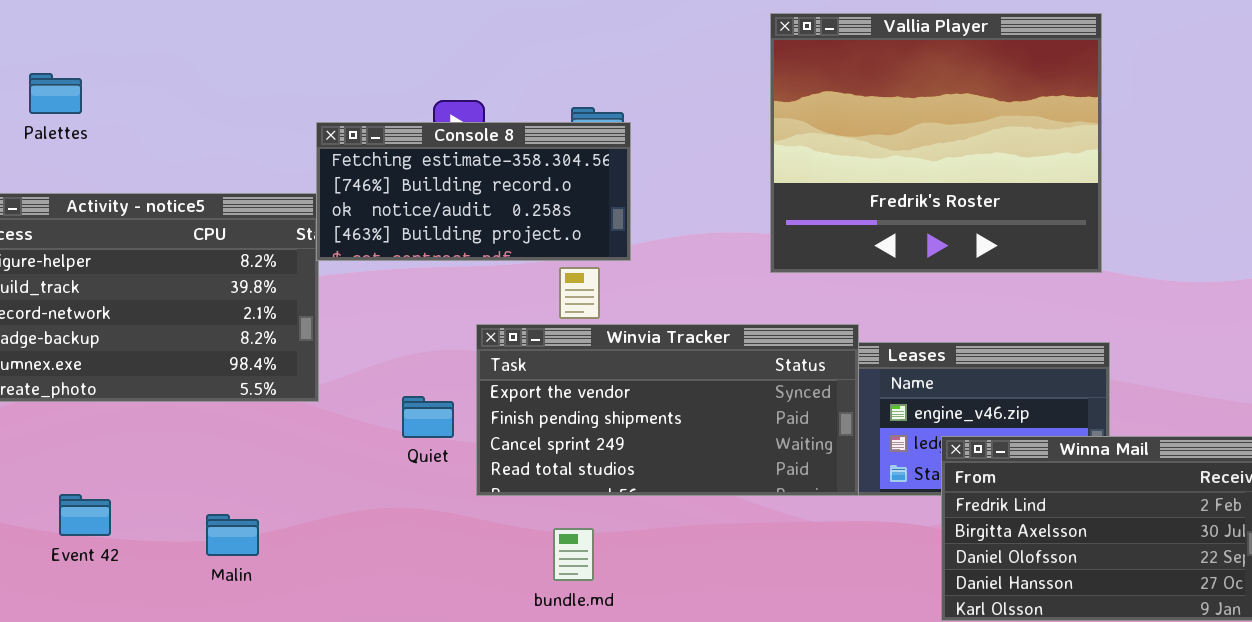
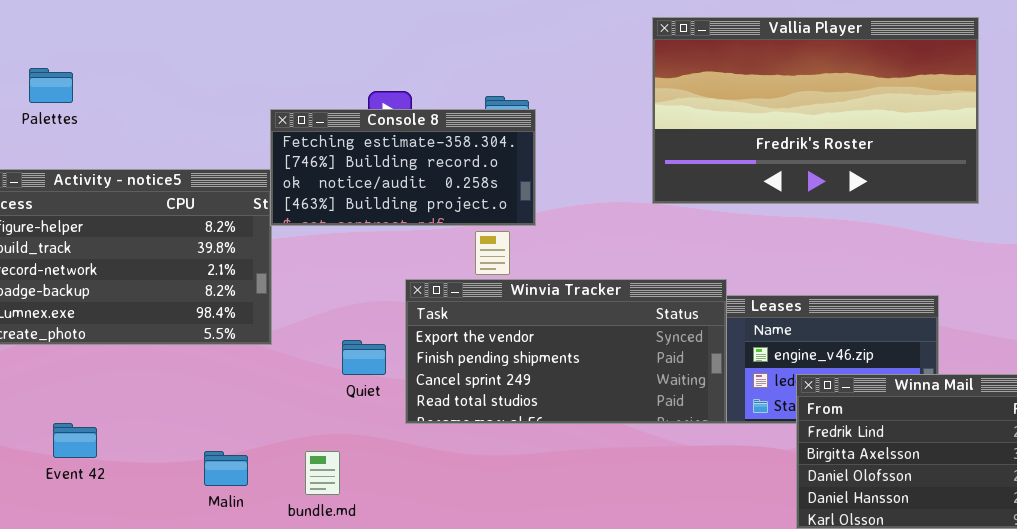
Vallia Player: [770,13,1102,273] -> [652,17,979,204], resized
Malin: [206,514,259,556] -> [204,451,248,486], moved
bundle.md: [553,528,594,581] -> [305,451,340,495], moved

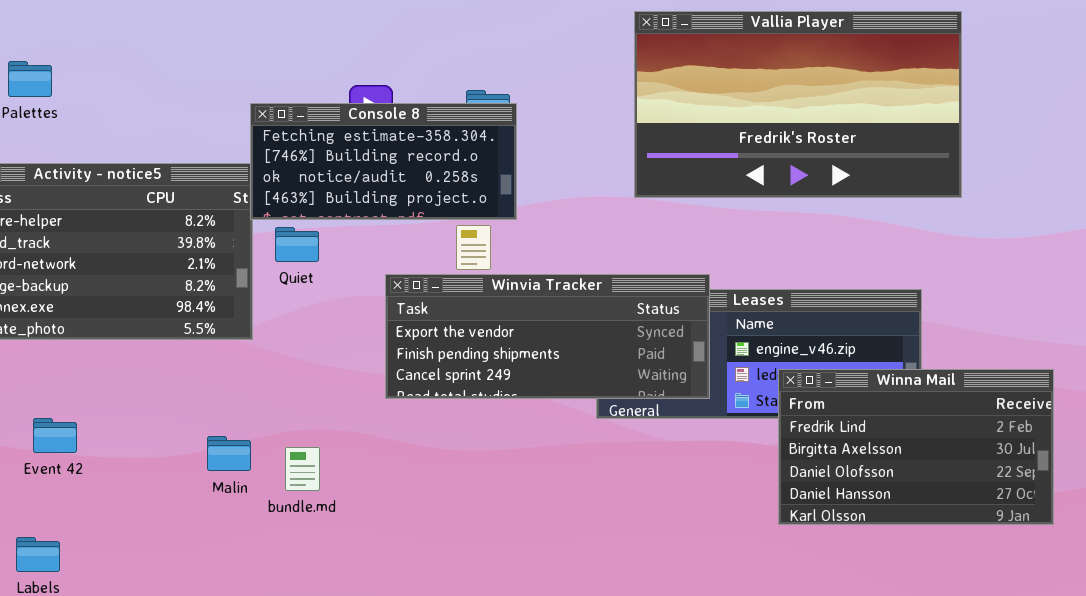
Winvia Tracker: [405,279,727,424] -> [385,274,710,399], resized
Quiet: [342,340,386,375] -> [275,227,319,262], moved
Malin: [204,451,248,486] -> [207,436,251,471], moved

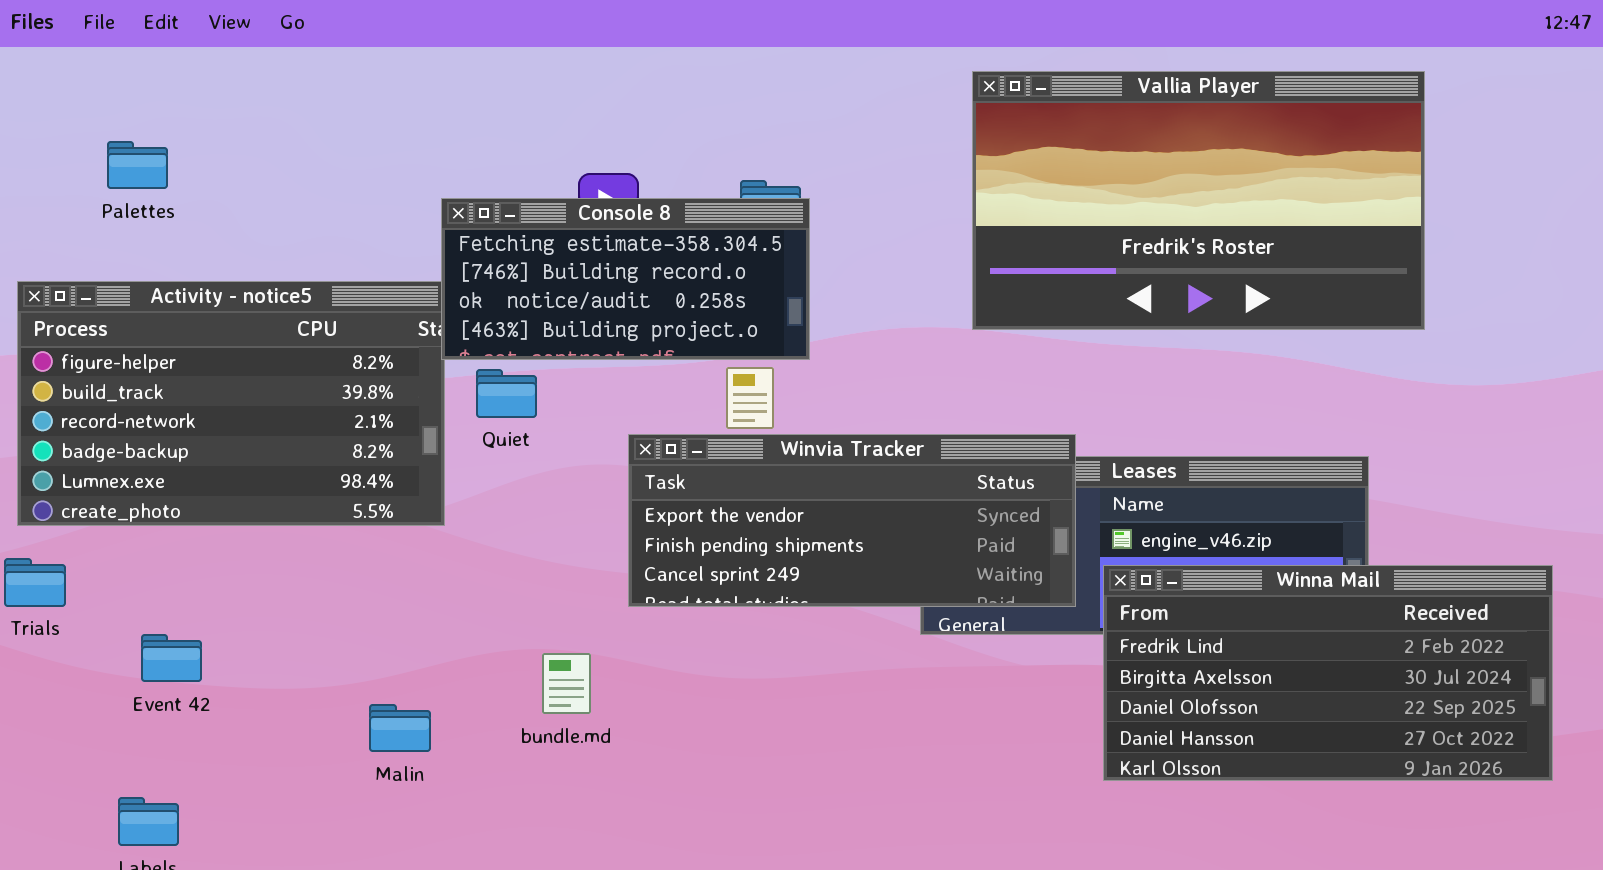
Winna Mail: [778,369,1054,525] -> [1103,565,1553,781], resized
Malin: [207,436,251,471] -> [369,704,431,752], moved
bundle.md: [285,447,320,491] -> [542,653,591,714], moved

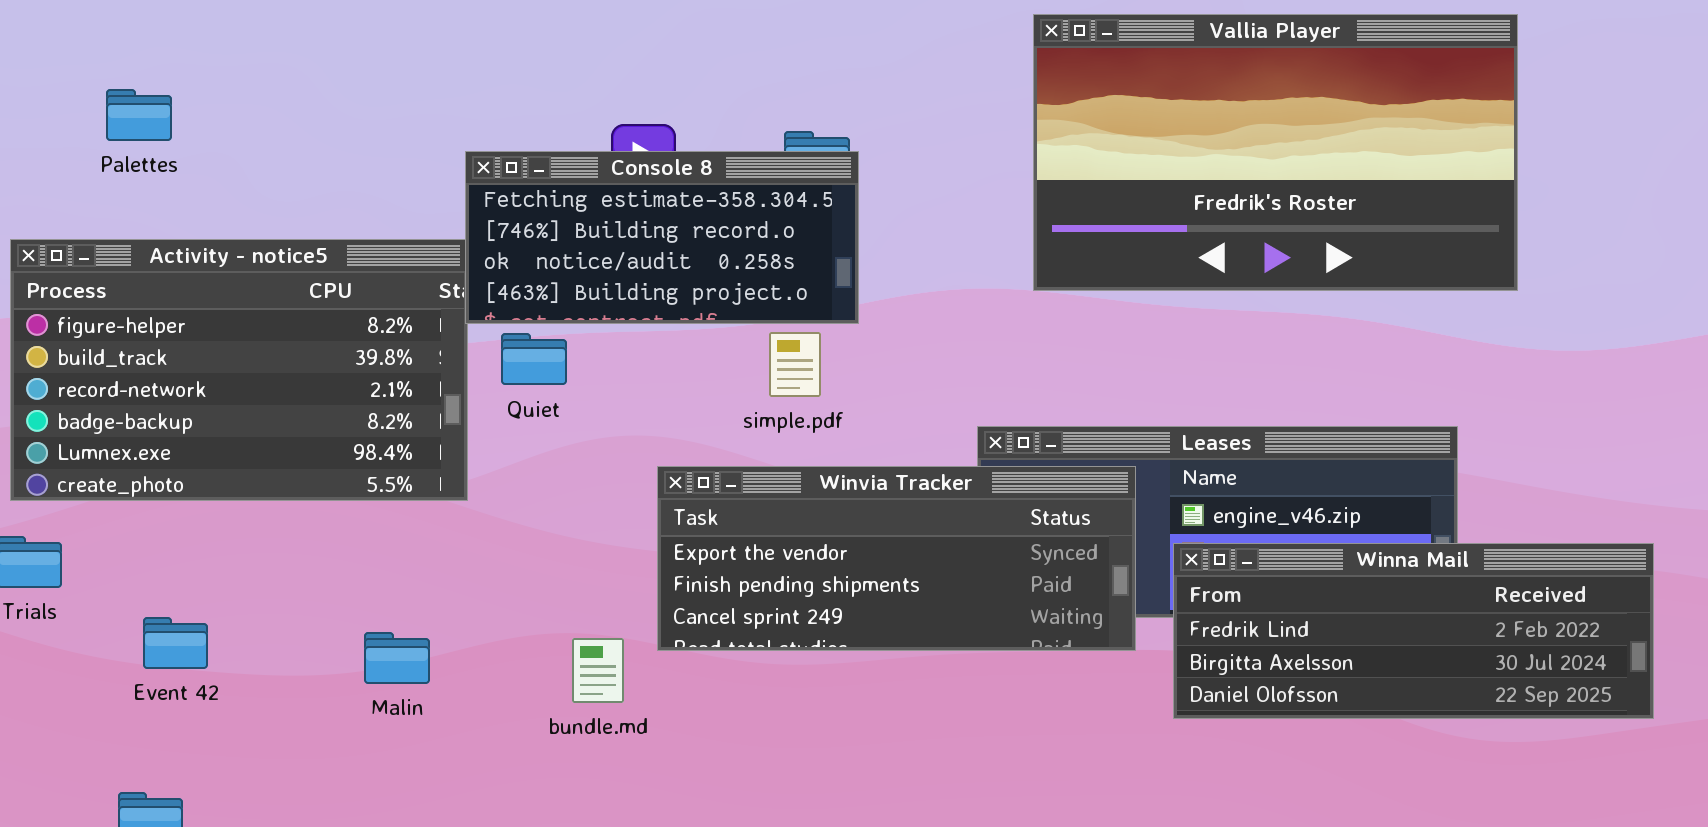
Winvia Tracker: [628,434,1076,607] -> [657,466,1136,651], moved
Winna Mail: [1103,565,1553,781] -> [1173,543,1654,719], resized
Malin: [369,704,431,752] -> [364,632,430,684], moved

